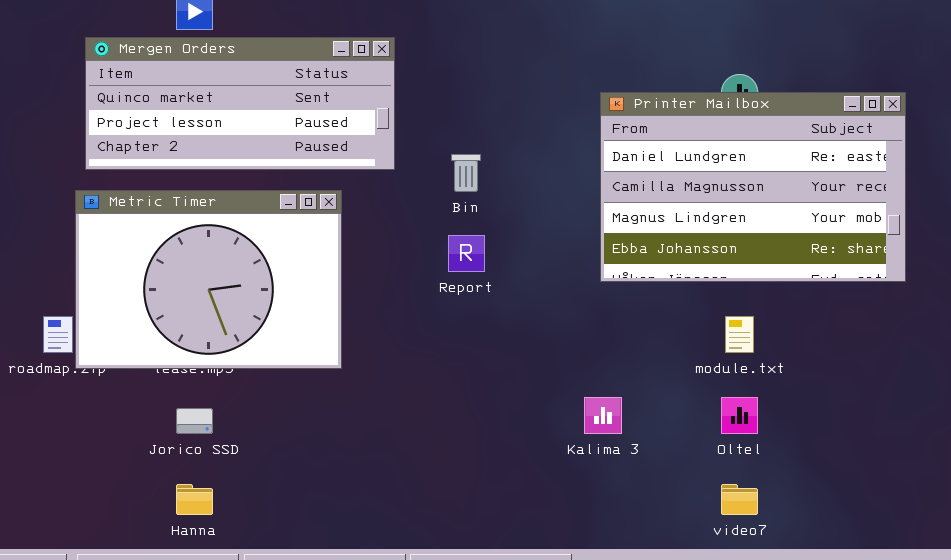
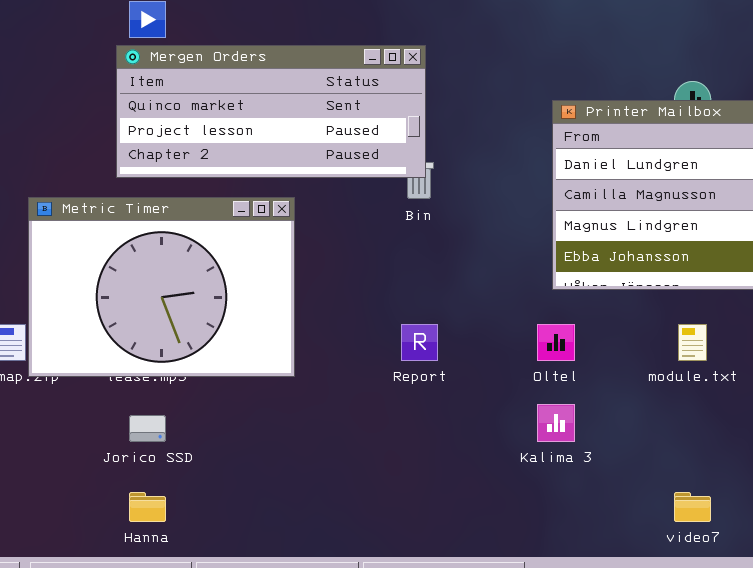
Mergen Orders: [85,37,395,170] -> [116,45,426,178], moved
Report: [448,235,485,272] -> [401,324,438,361], moved
Oltel: [721,397,758,434] -> [537,324,575,361], moved

